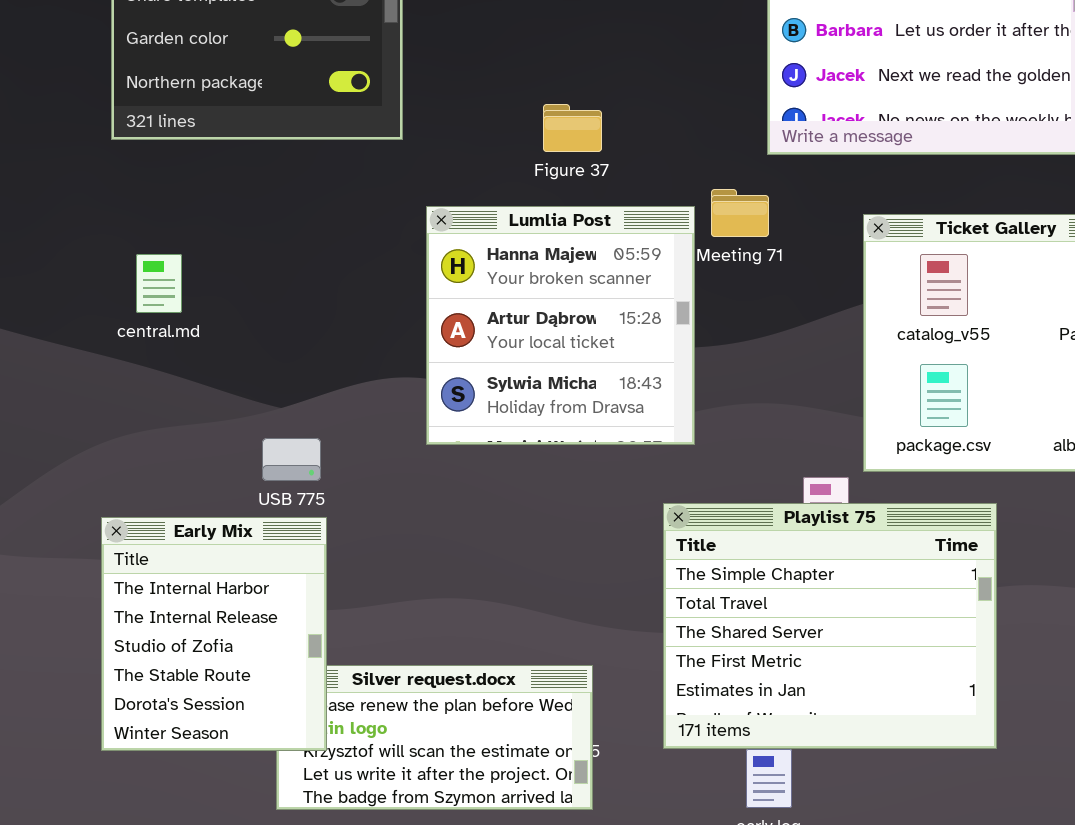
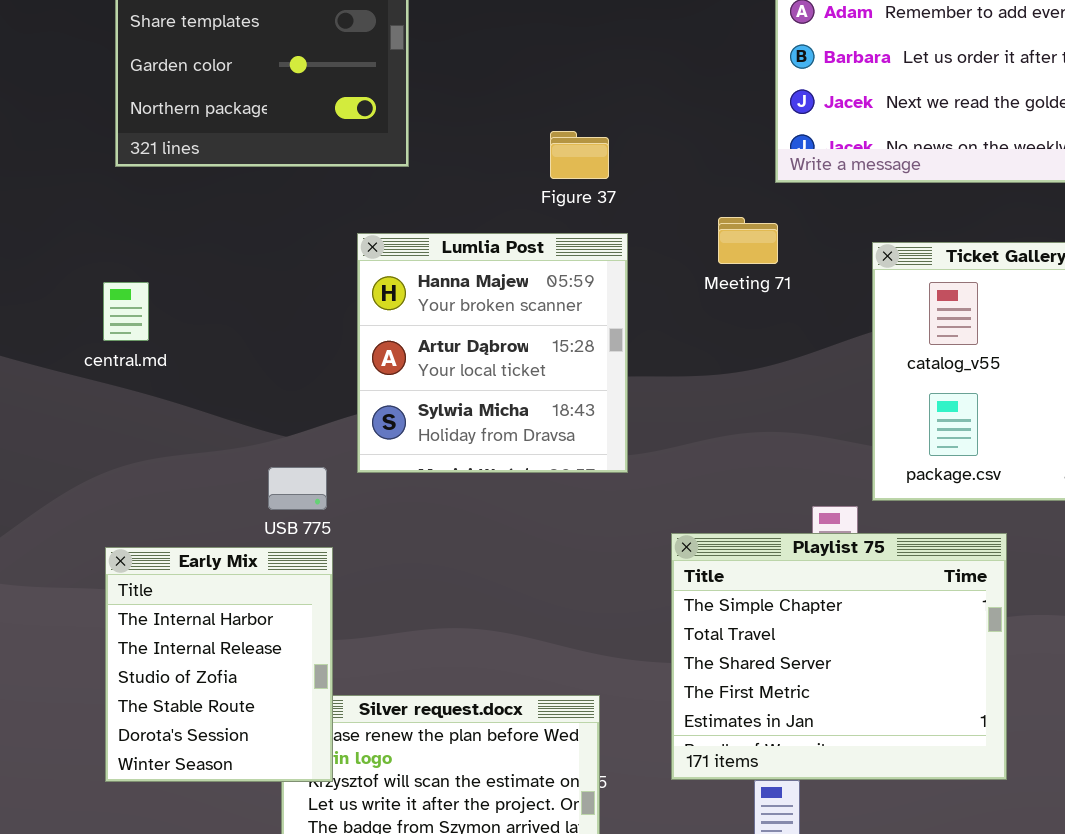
Lumlia Post: [426,206,695,445] -> [357,233,628,473], moved
central.md: [136,254,182,313] -> [103,282,149,341], moved

